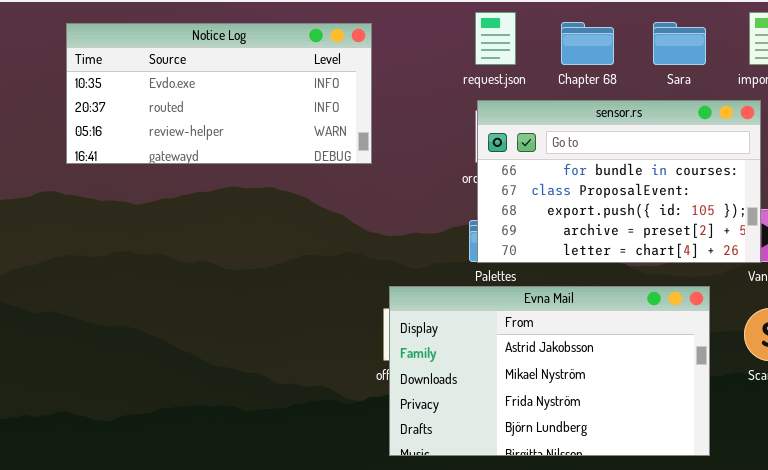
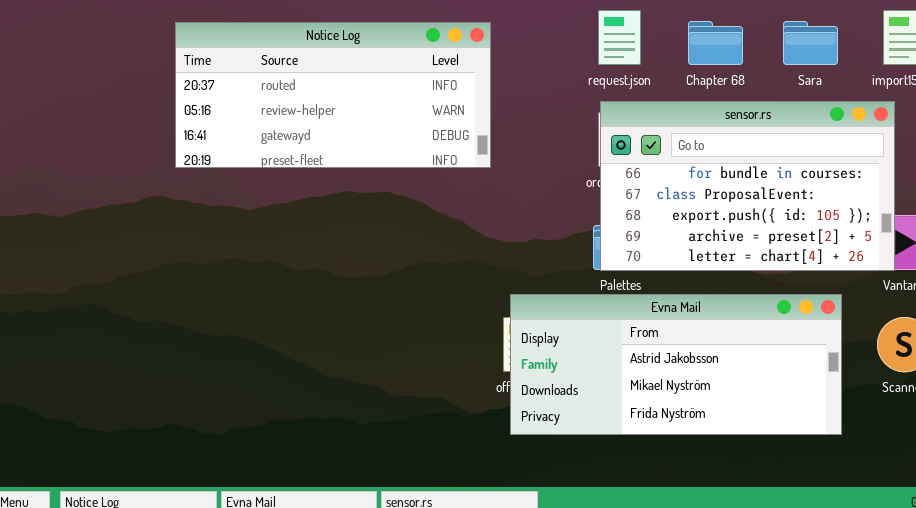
Notice Log: [66,23,372,164] -> [175,22,491,168], scrolled down 1 row
Evna Mail: [389,286,710,456] -> [510,294,842,435], resized

